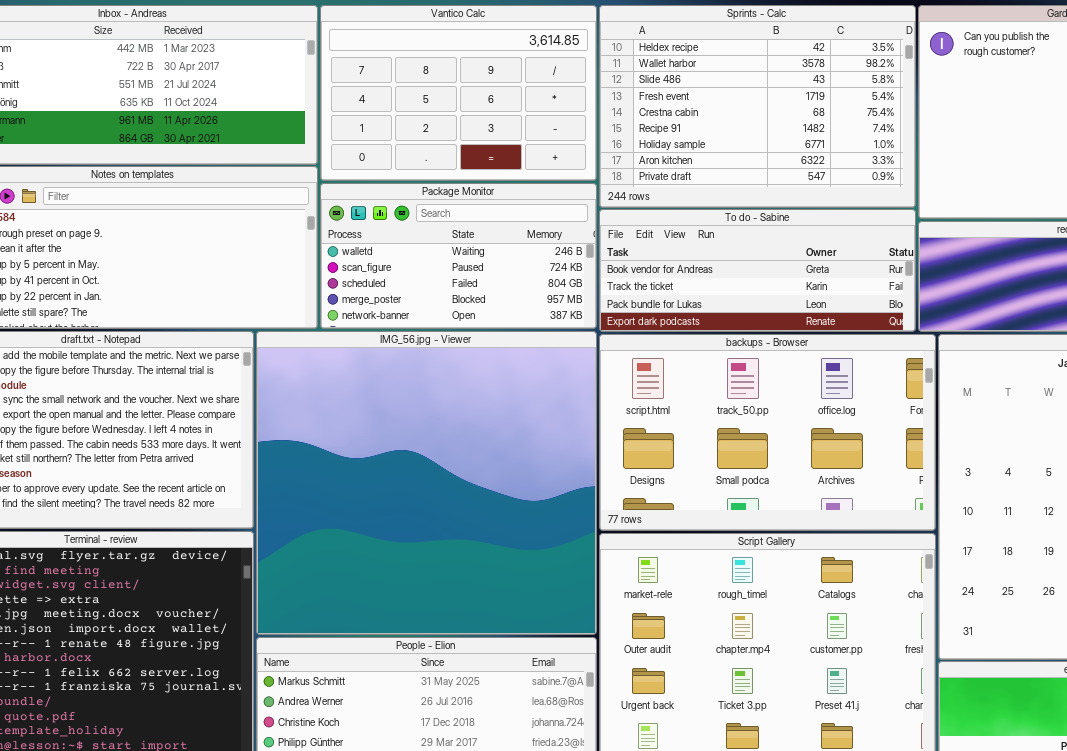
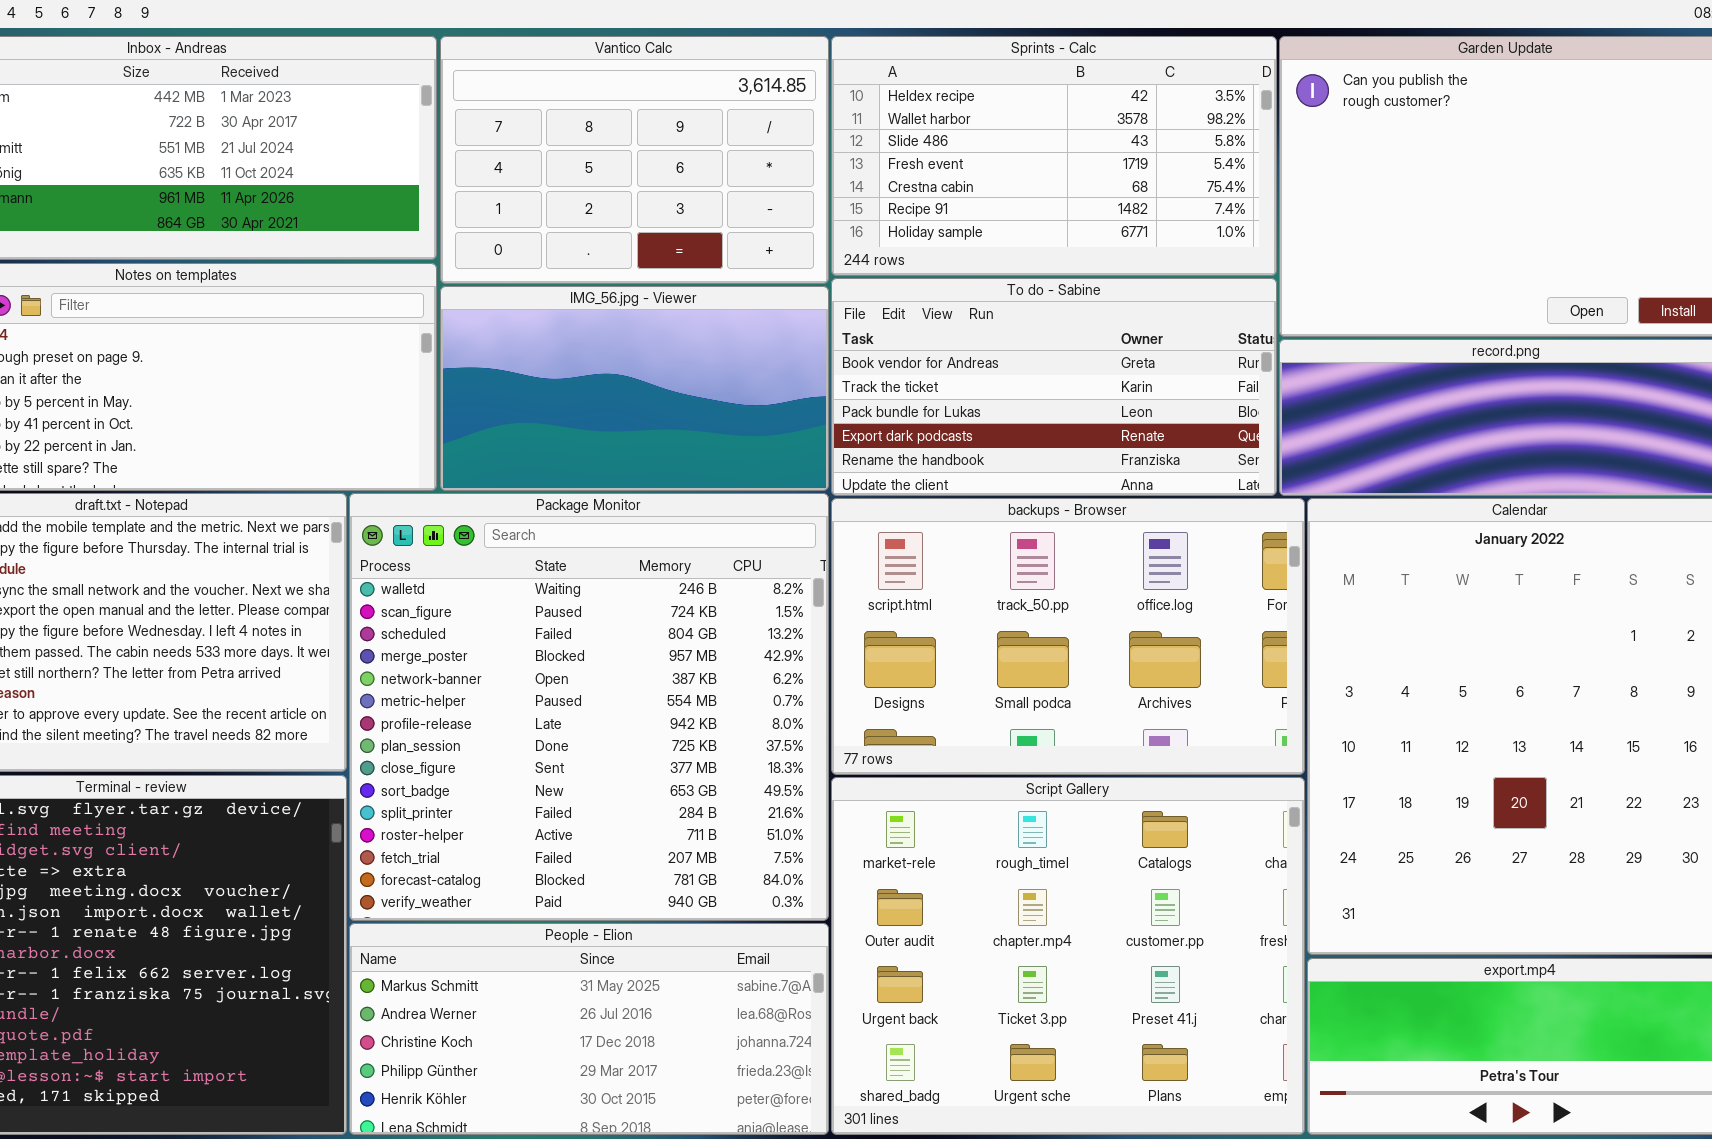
Sprints - Calc: [599,5,916,208] -> [831,36,1277,276], resized
Package Monitor: [320,183,597,329] -> [349,493,829,921], moved, resized
To do - Sabine: [599,209,916,332] -> [831,278,1277,496], resized
IMG_56.jpg - Viewer: [256,331,597,635] -> [440,286,829,491], moved, resized

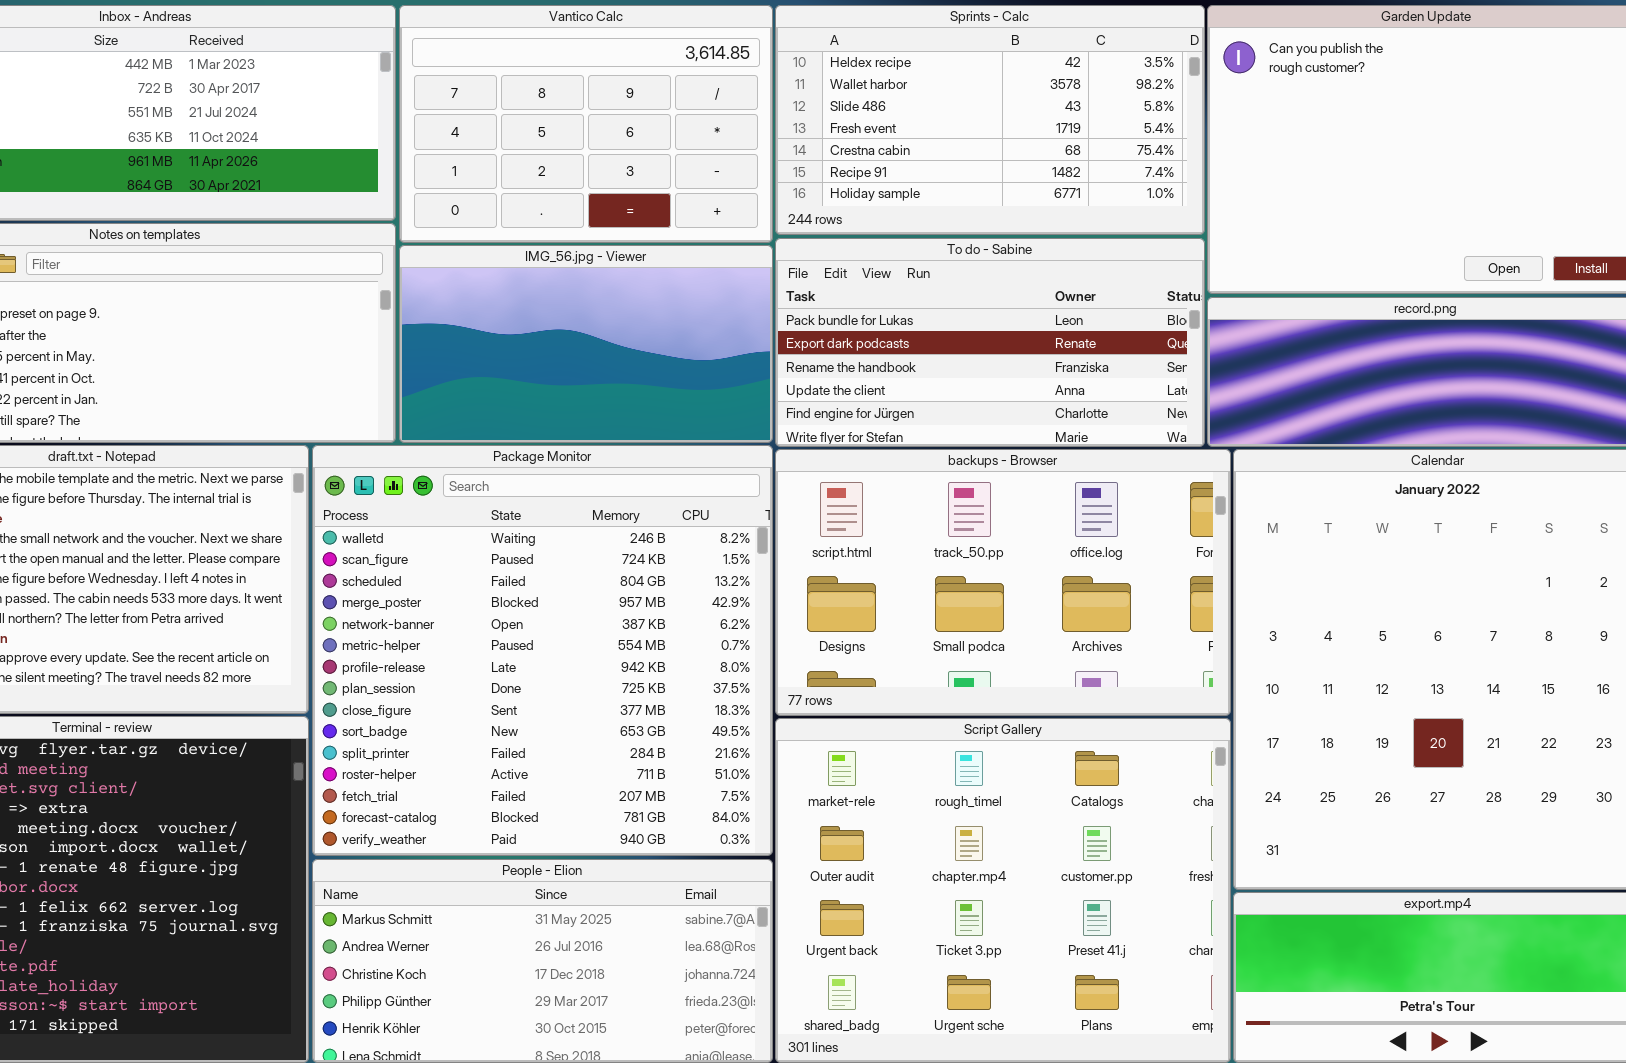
To do - Sabine: [831,278,1277,496] -> [775,238,1205,447], scrolled down 2 rows

